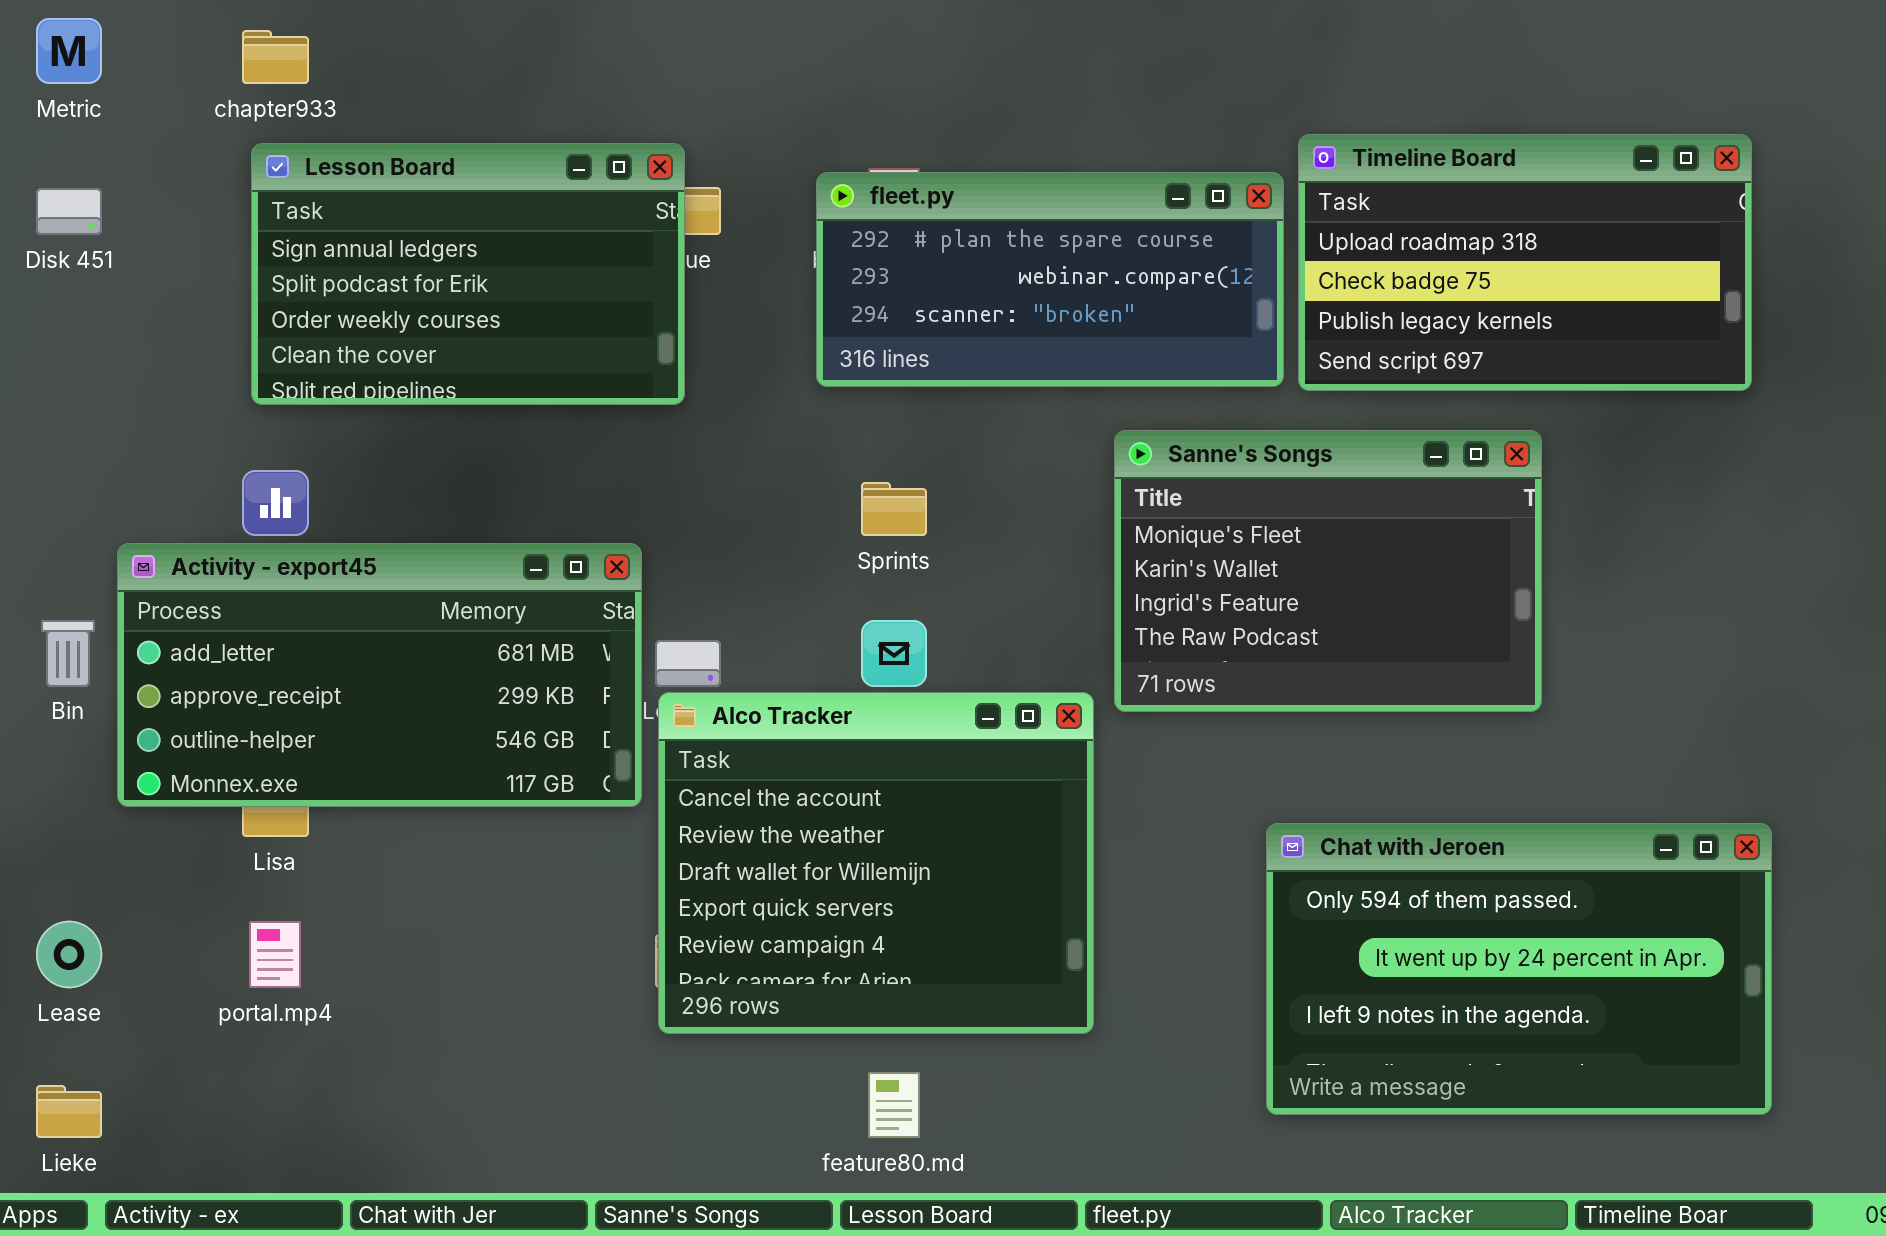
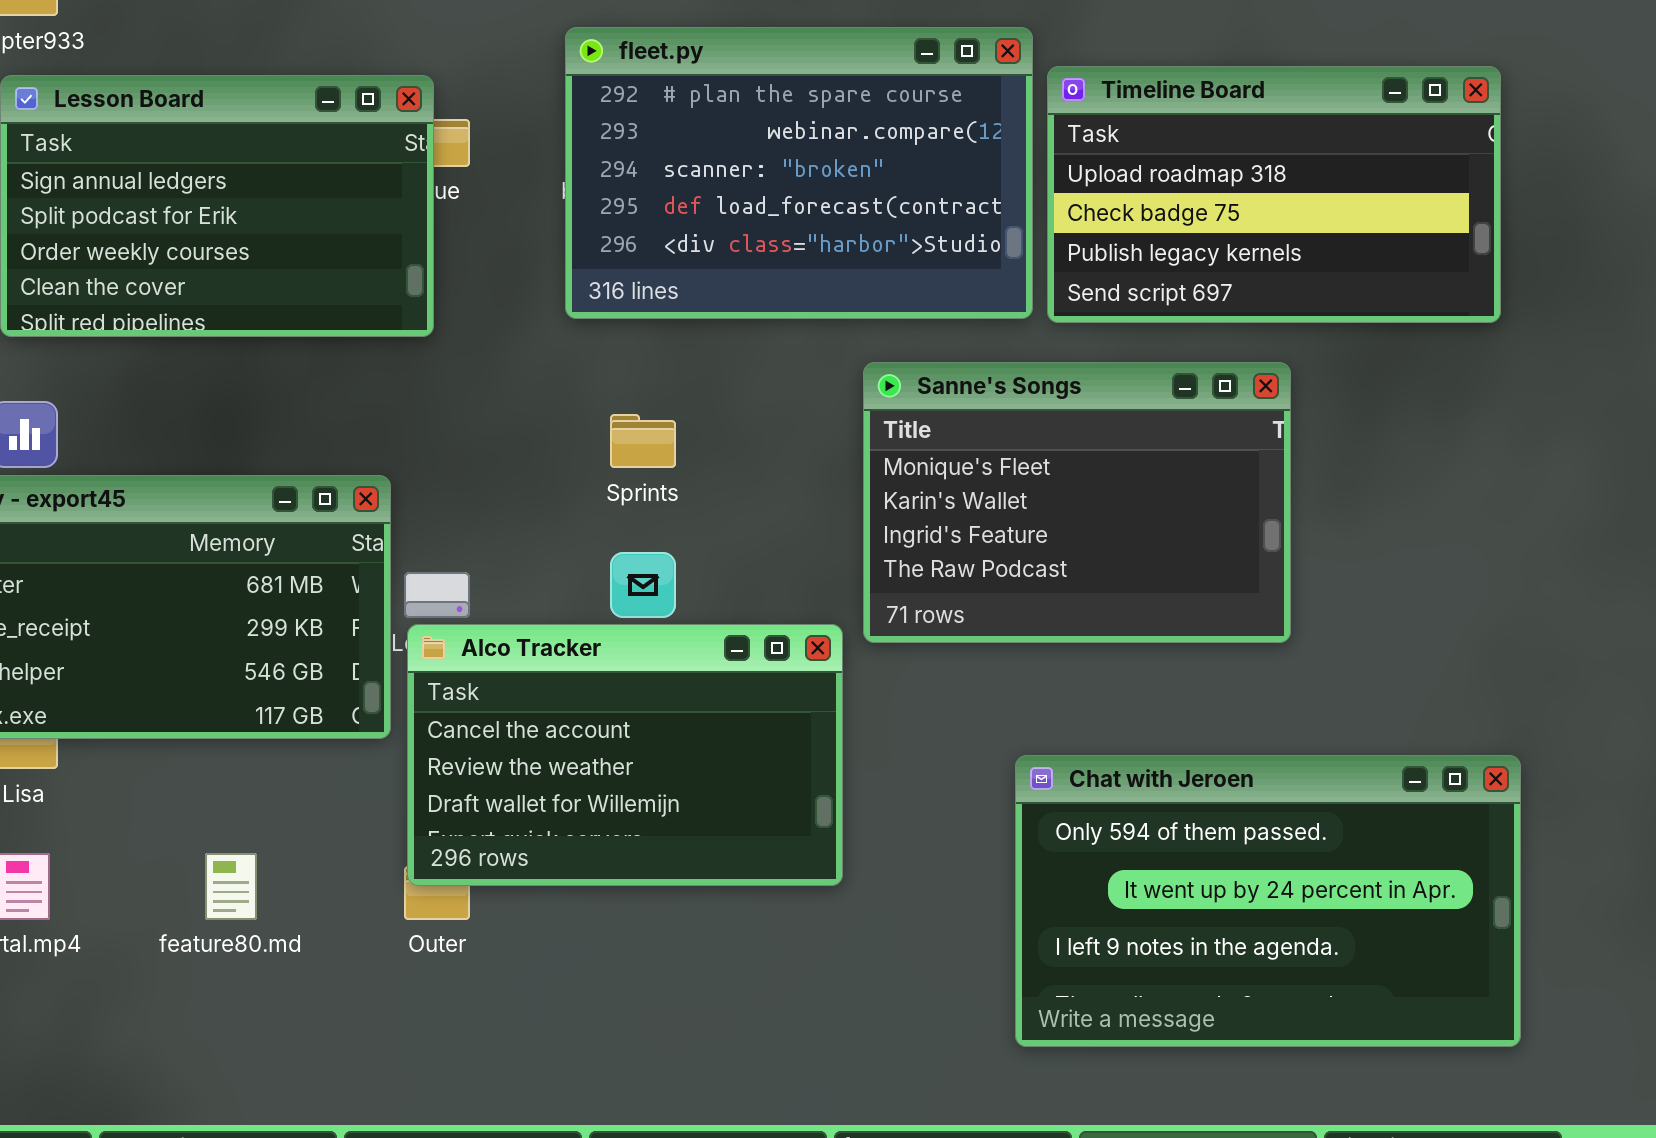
fleet.py: [816,172,1284,387] -> [565,27,1033,319], resized
Alco Tracker: [658,692,1094,1034] -> [407,624,843,886], resized
feature80.md: [868,1072,920,1138] -> [205,853,257,920], moved

